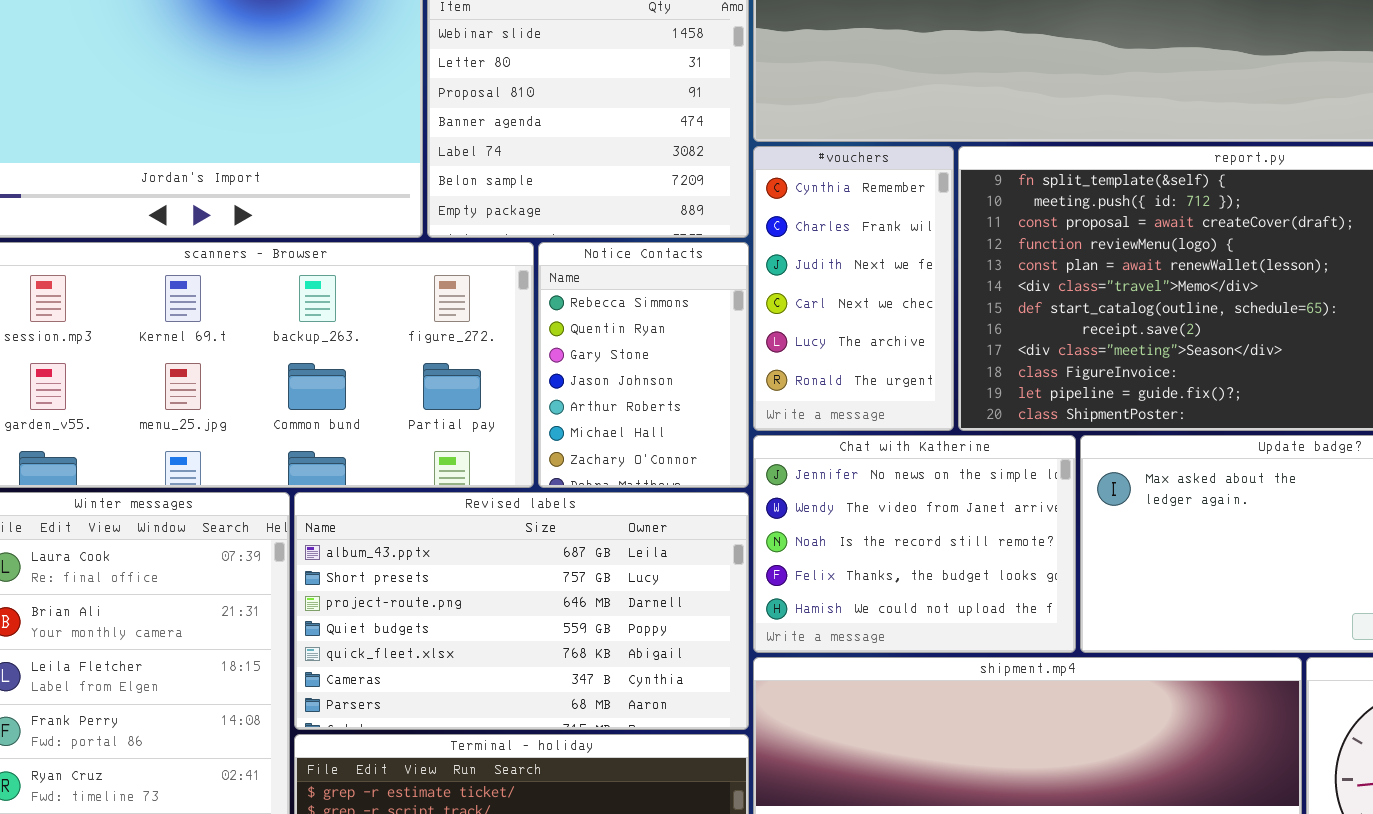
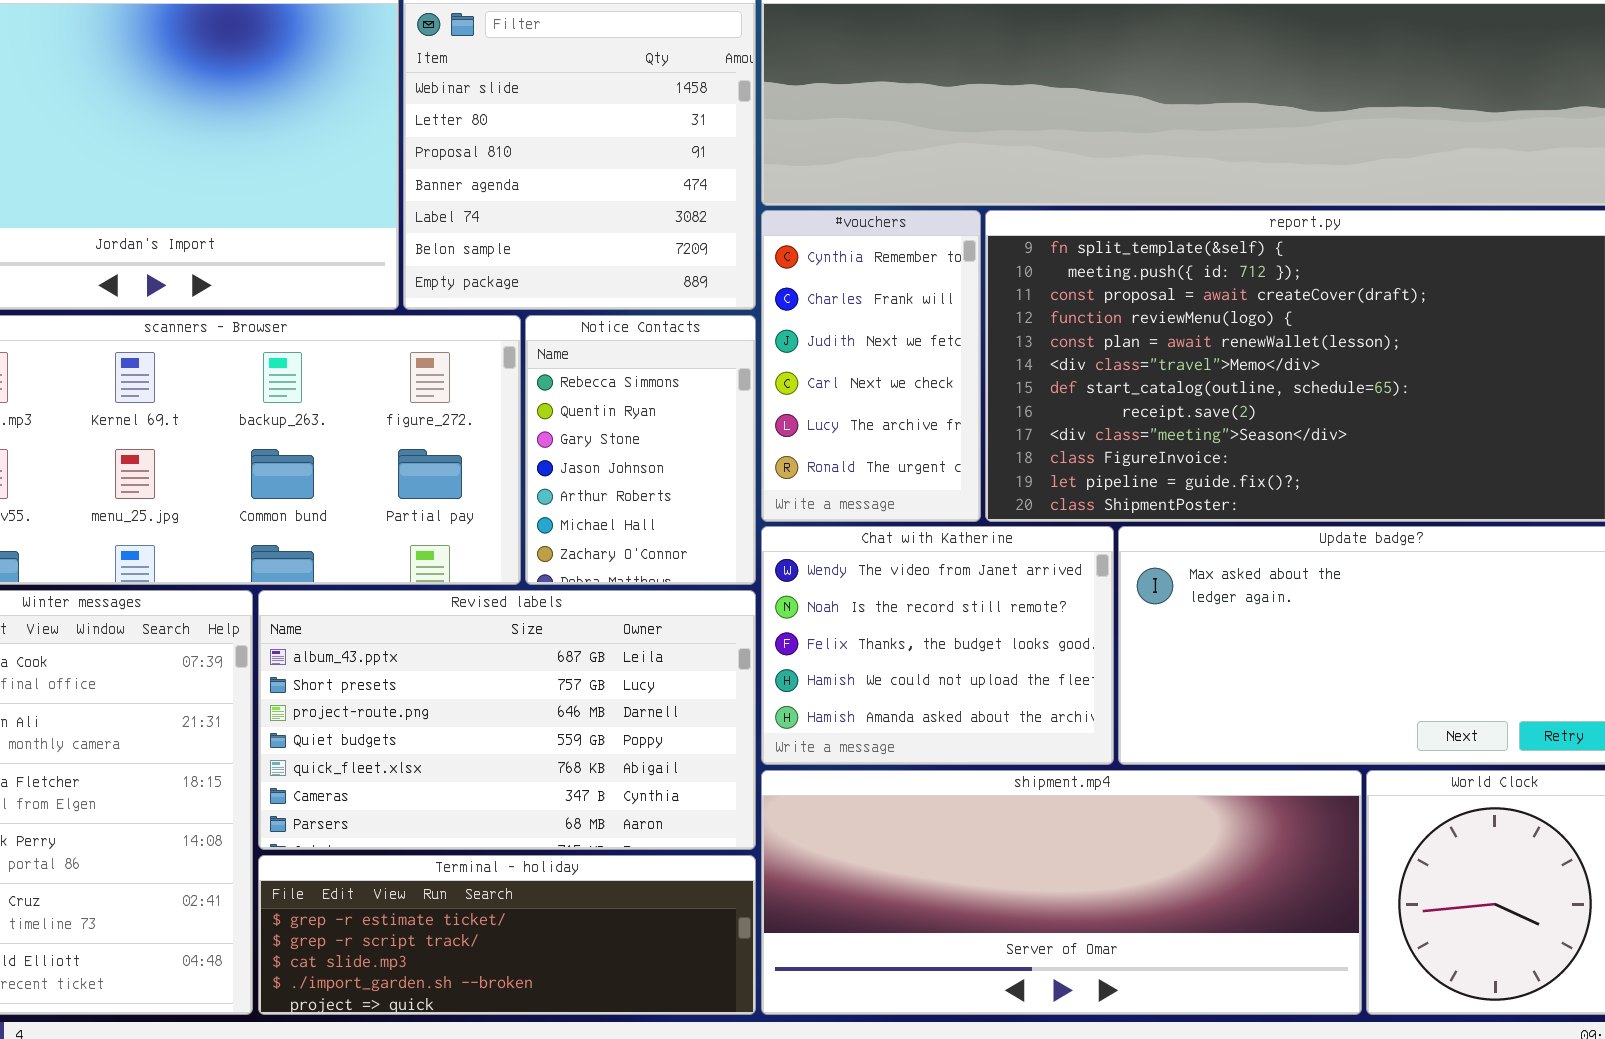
Chat with Katherine: [753,435,1076,653] -> [761,526,1114,765], scrolled down 1 row

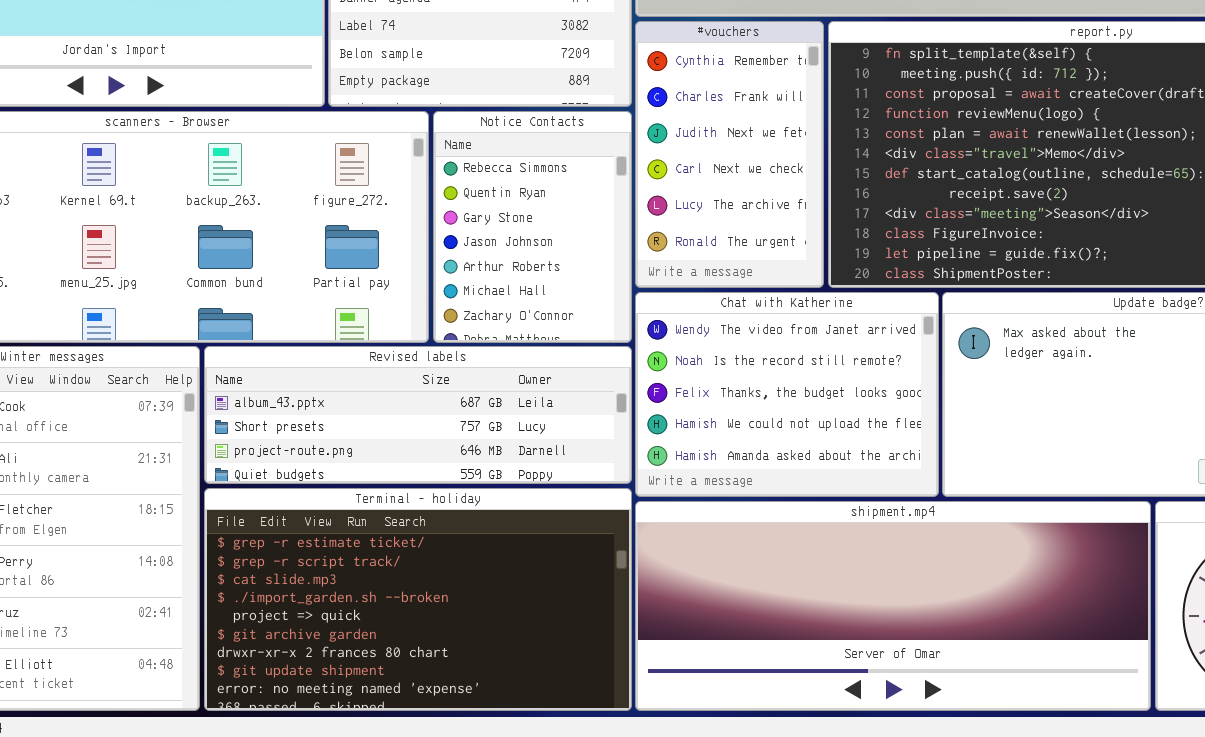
Revised labels: [258,590,756,850] -> [204,346,632,484], resized
Terminal - holiday: [258,855,756,1015] -> [204,488,632,711], resized

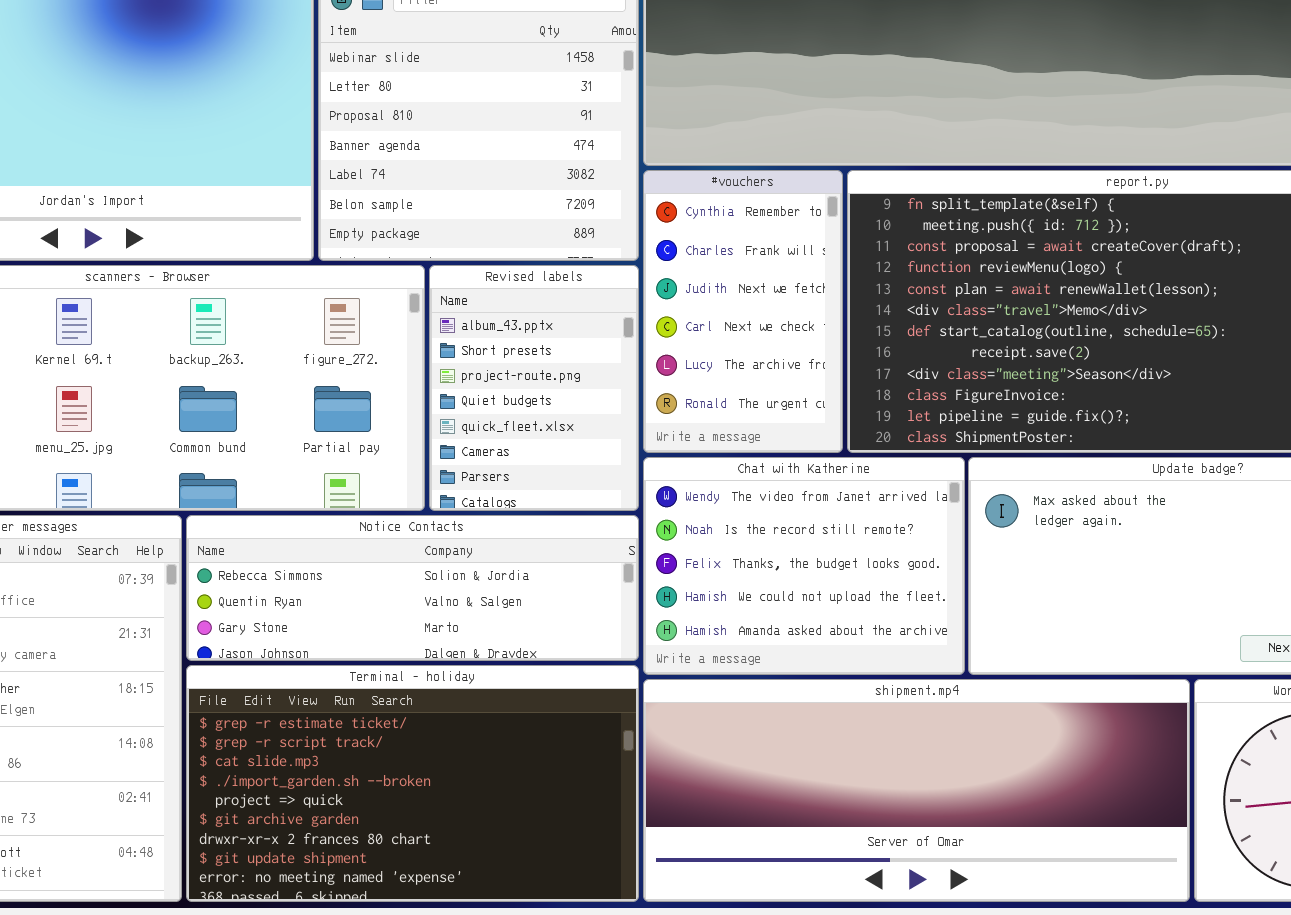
Notice Contacts: [433,111,632,343] -> [186,515,639,661], moved, resized
Revised labels: [204,346,632,484] -> [429,265,639,511], moved, resized

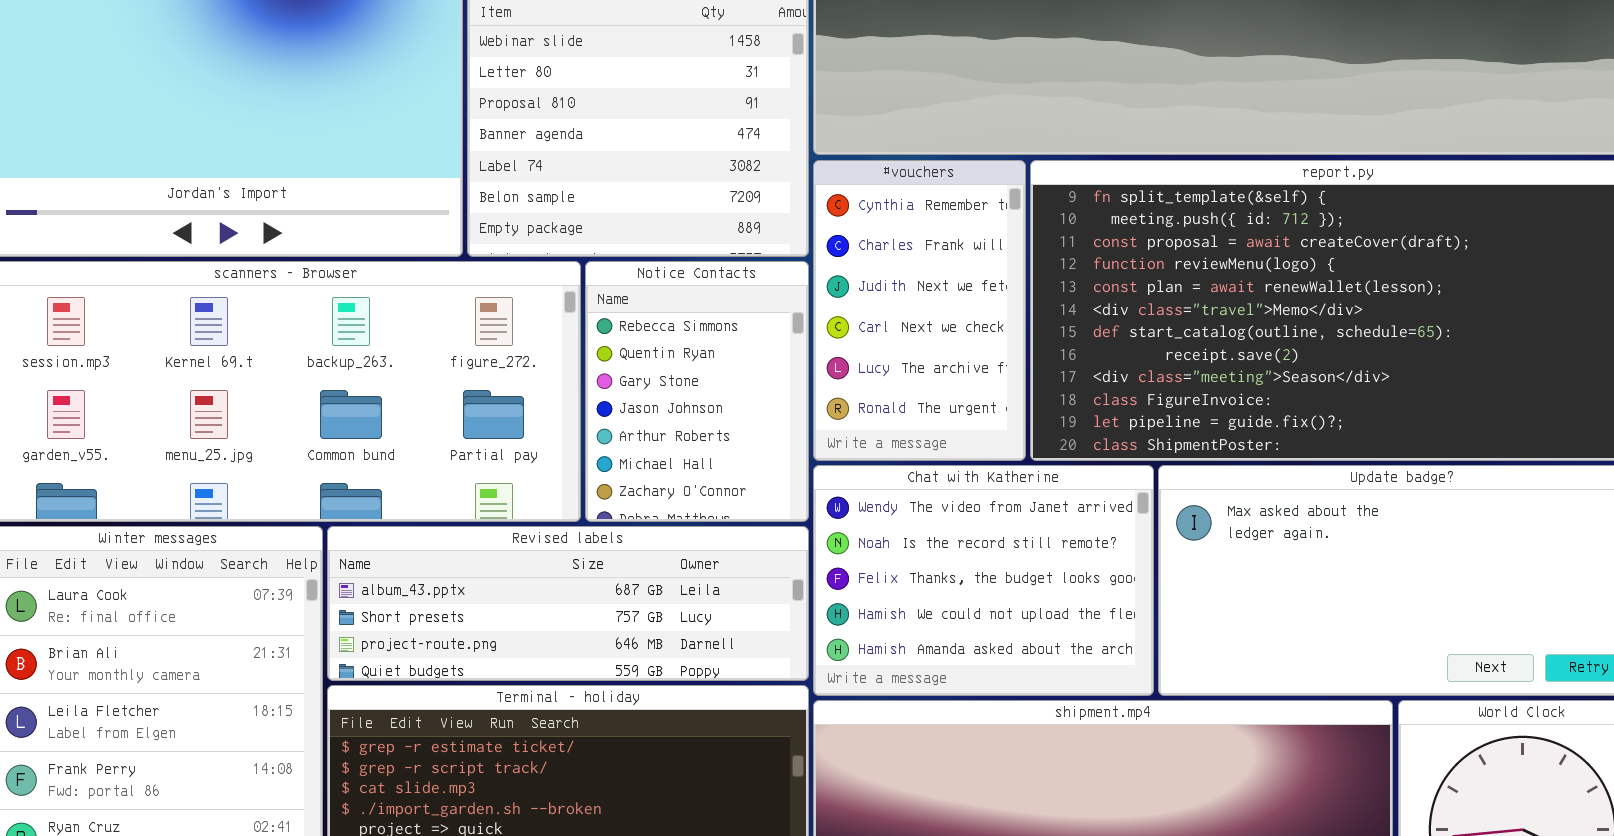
Revised labels: [429,265,639,511] -> [327,526,809,681], moved, resized
Notice Contacts: [186,515,639,661] -> [585,261,809,522], moved, resized

